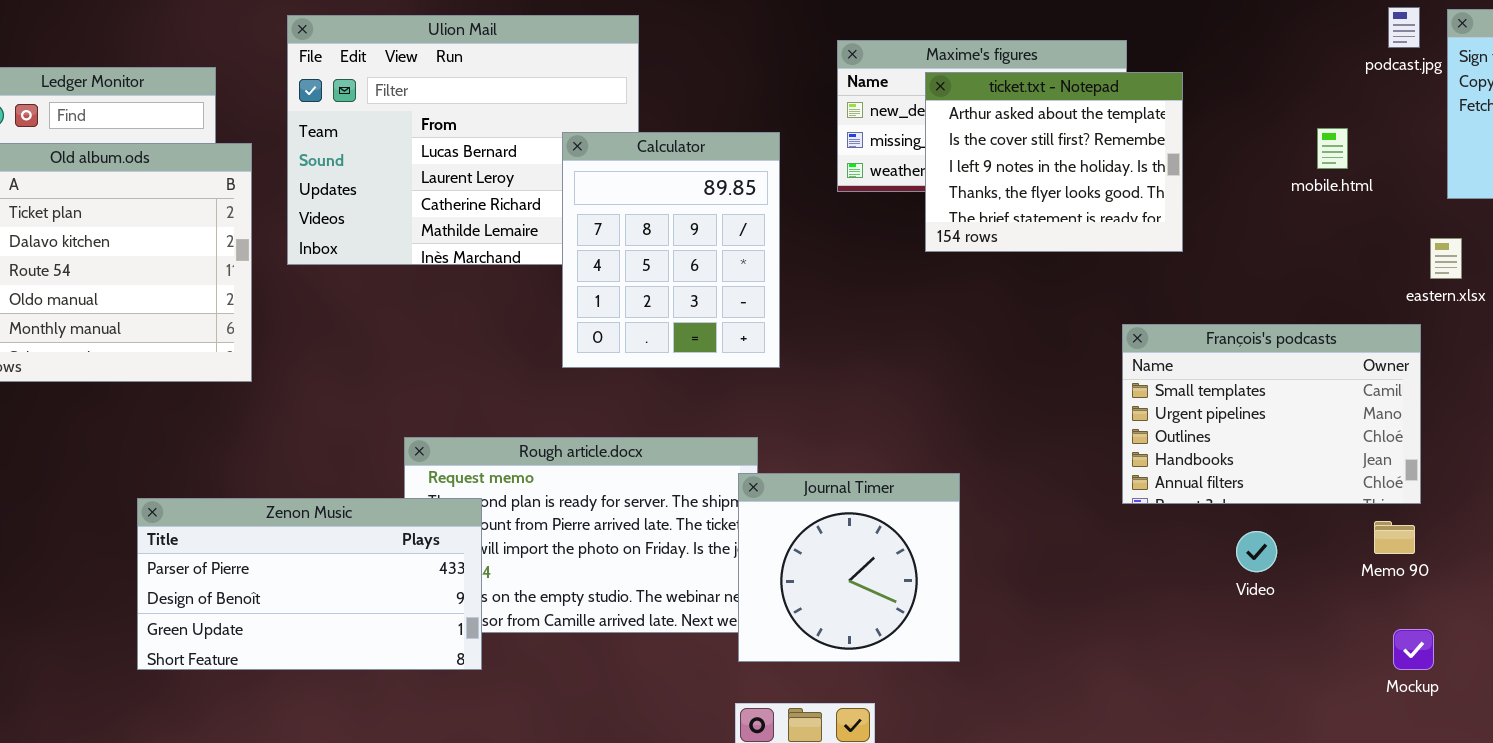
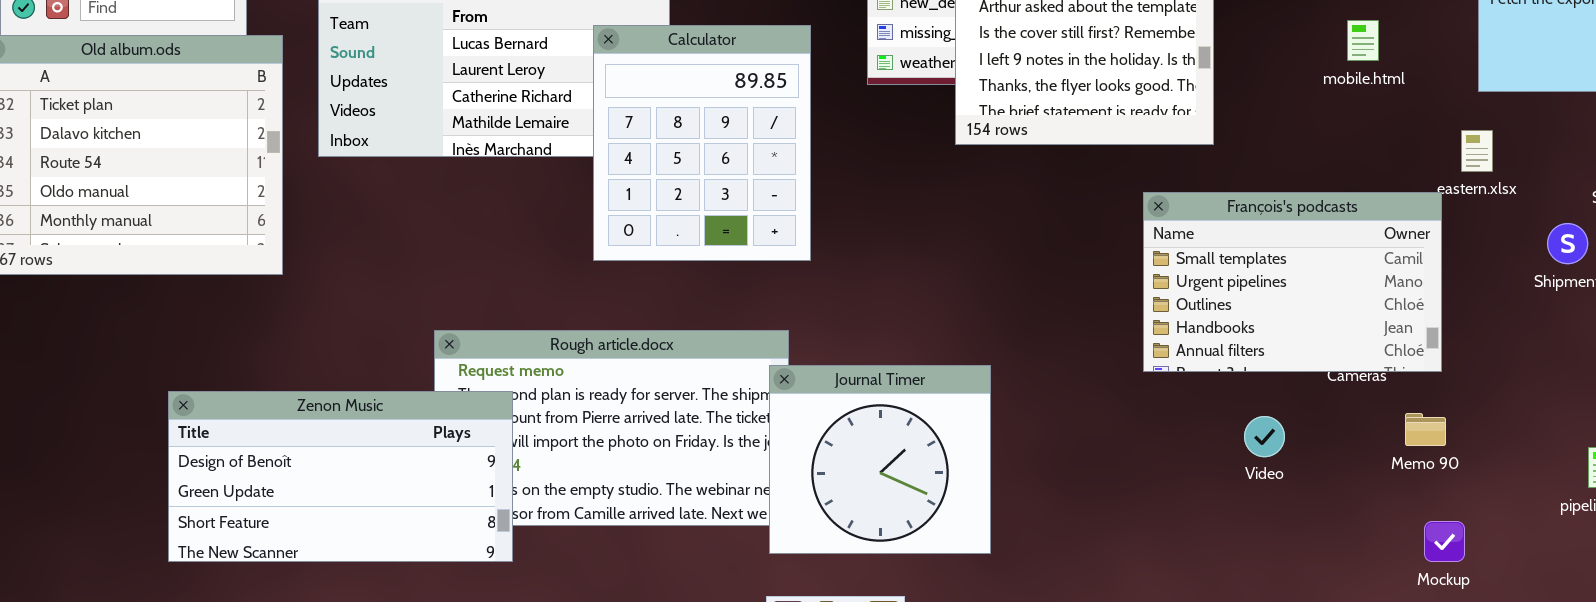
François's podcasts: [1122,324,1421,504] -> [1143,192,1442,372], moved
Zenon Music: [137,498,482,670] -> [168,391,513,562], scrolled down 1 row
Video: [1236,531,1277,572] -> [1244,416,1285,457], moved

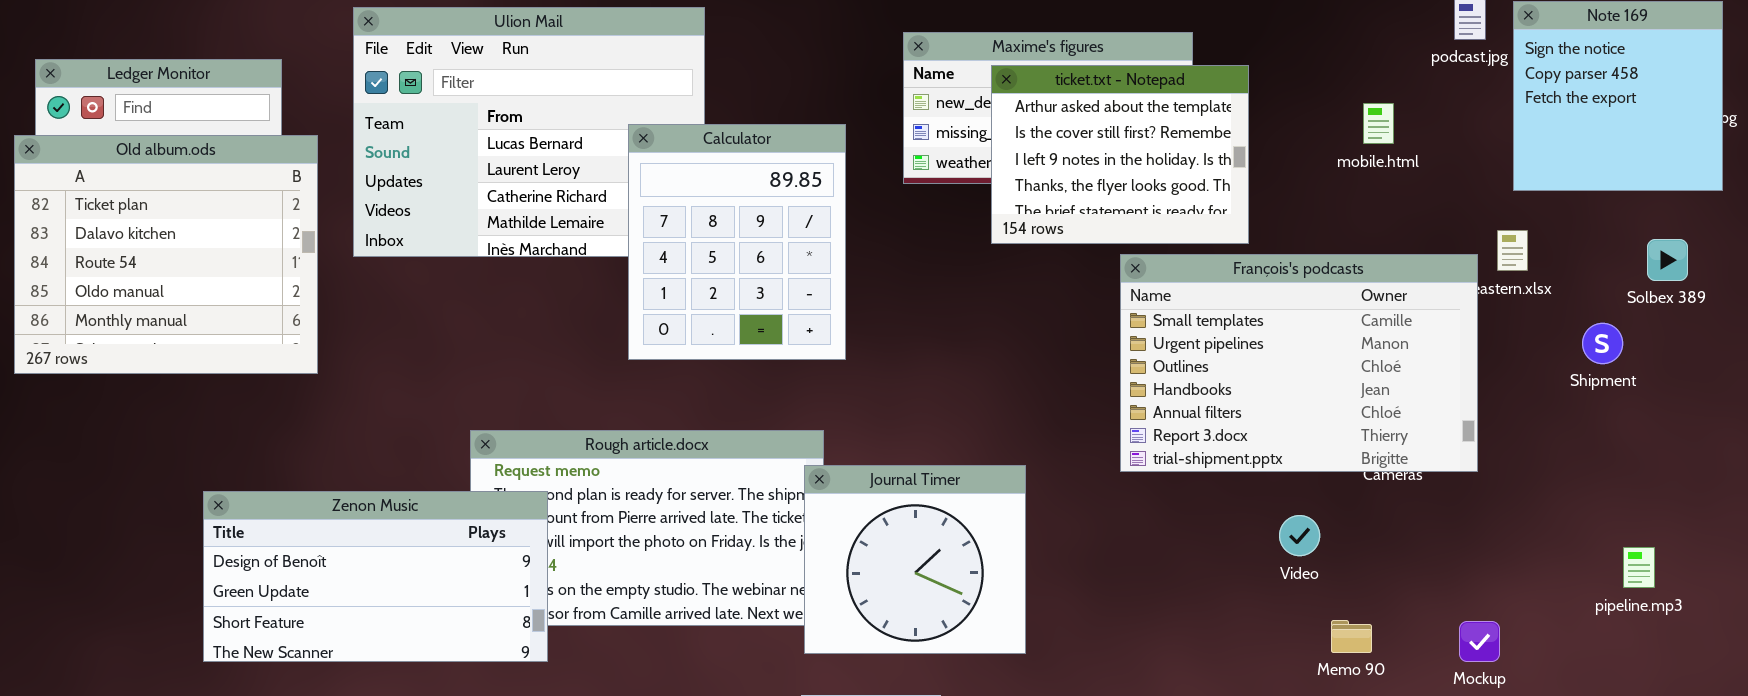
mobile.html: [1347,20,1379,61] -> [1363,103,1394,144], moved
François's podcasts: [1143,192,1442,372] -> [1120,254,1478,472], resized
Memo 90: [1405,413,1446,446] -> [1331,620,1372,653], moved

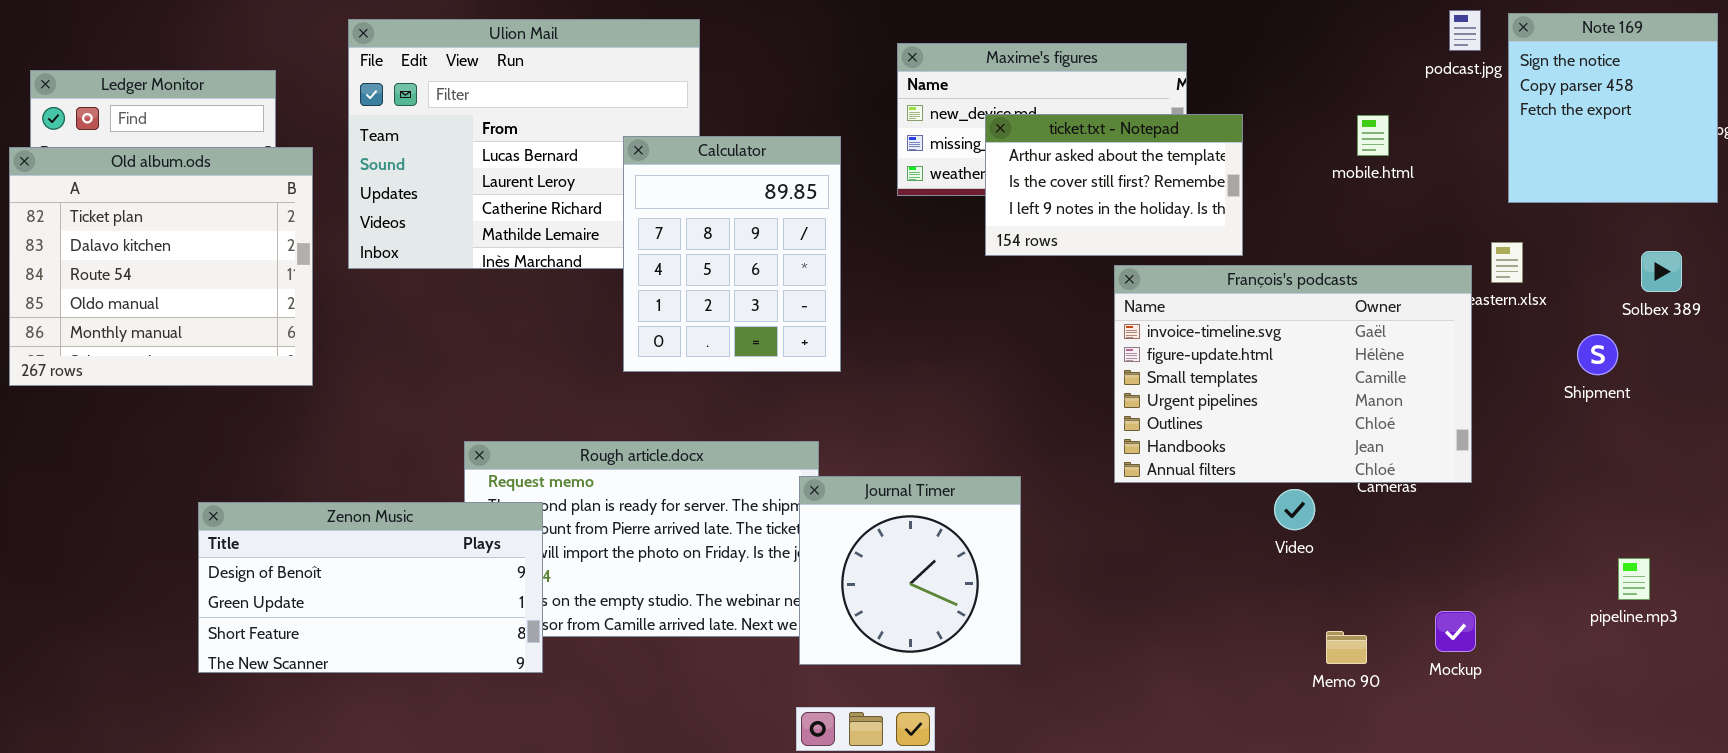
ticket.txt - Notepad: [991,65,1249,244] -> [985,114,1243,256], resized
François's podcasts: [1120,254,1478,472] -> [1114,265,1472,483], scrolled up 2 rows
Video: [1279,515,1320,556] -> [1274,489,1315,530], moved
Mockup: [1459,621,1500,662] -> [1435,611,1476,652], moved

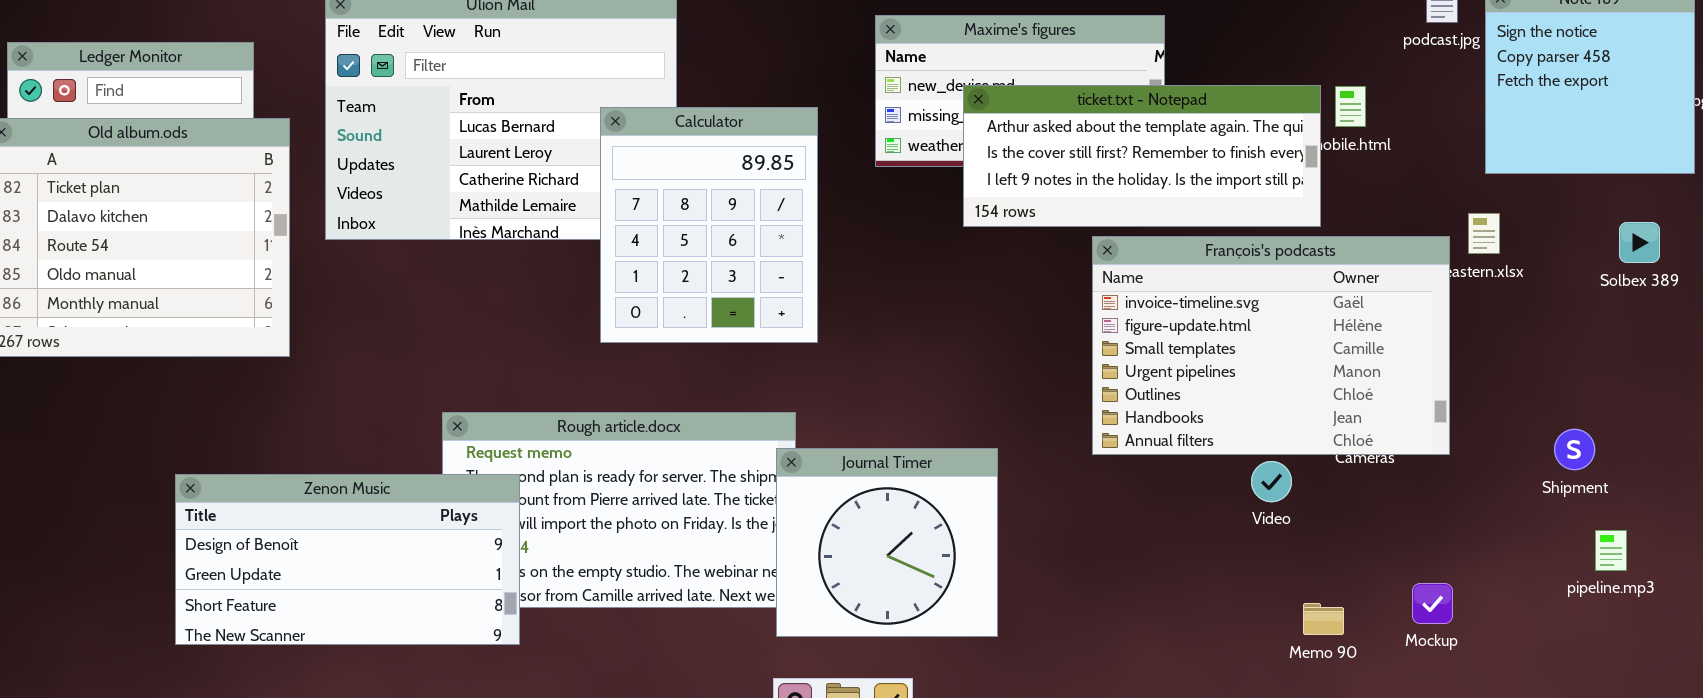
ticket.txt - Notepad: [985,114,1243,256] -> [963,85,1321,227], resized
Shipment: [1577,334,1618,375] -> [1554,429,1595,470], moved

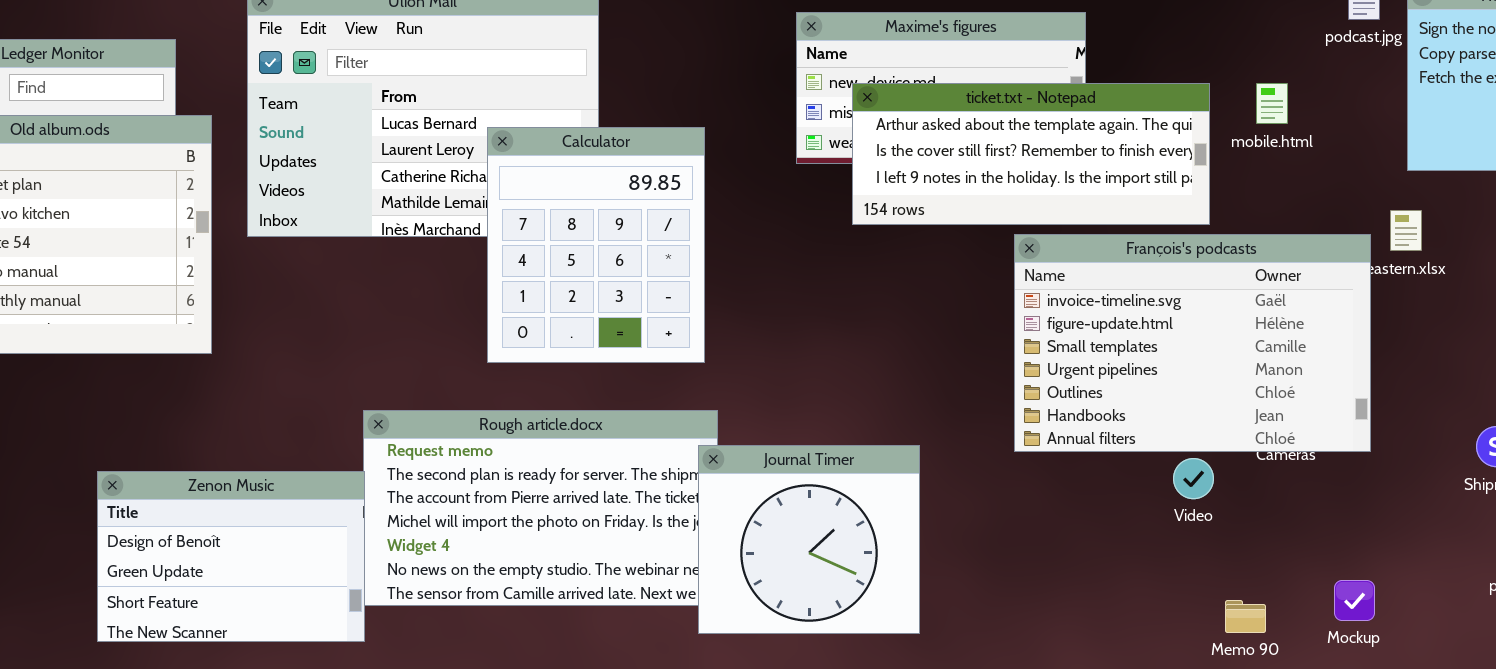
ticket.txt - Notepad: [963,85,1321,227] -> [852,83,1210,225], moved
Calculator: [600,107,818,343] -> [487,127,705,363], moved
Zenon Music: [175,474,520,645] -> [97,471,365,642], resized

